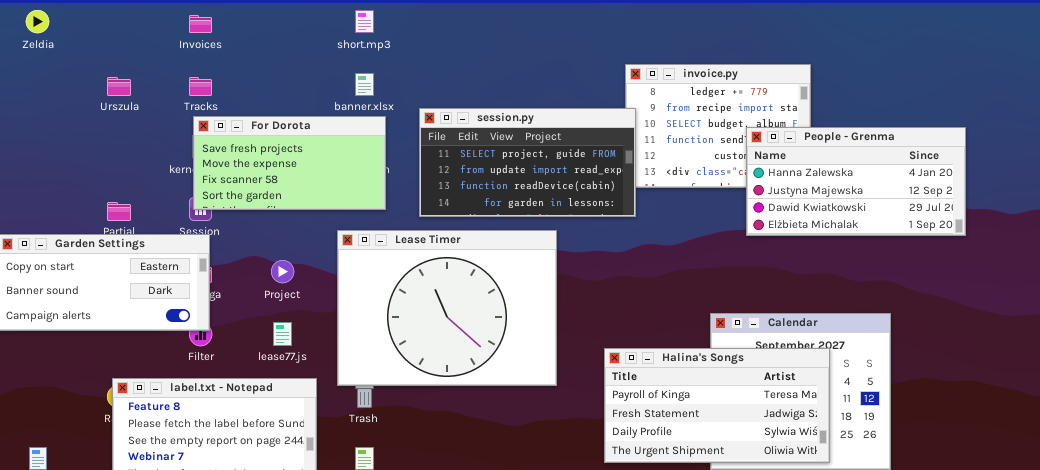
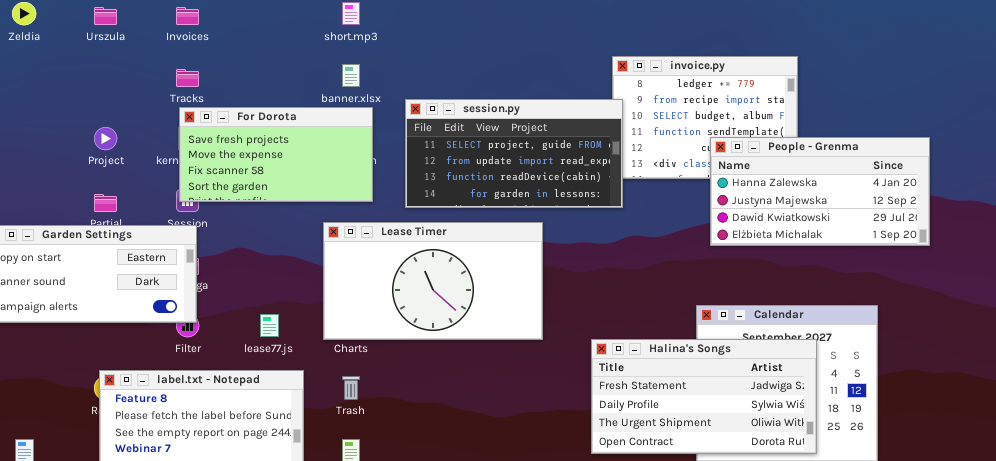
Urszula: [107,77,131,96] -> [94,7,117,25], moved
People - Grenma: [746,127,966,236] -> [710,137,930,246], moved
Lease Timer: [337,230,557,386] -> [323,222,543,340], resized
Project: [271,260,294,283] -> [94,127,117,150], moved
Halina's Songs: [604,348,830,463] -> [591,339,817,454], scrolled down 1 row

